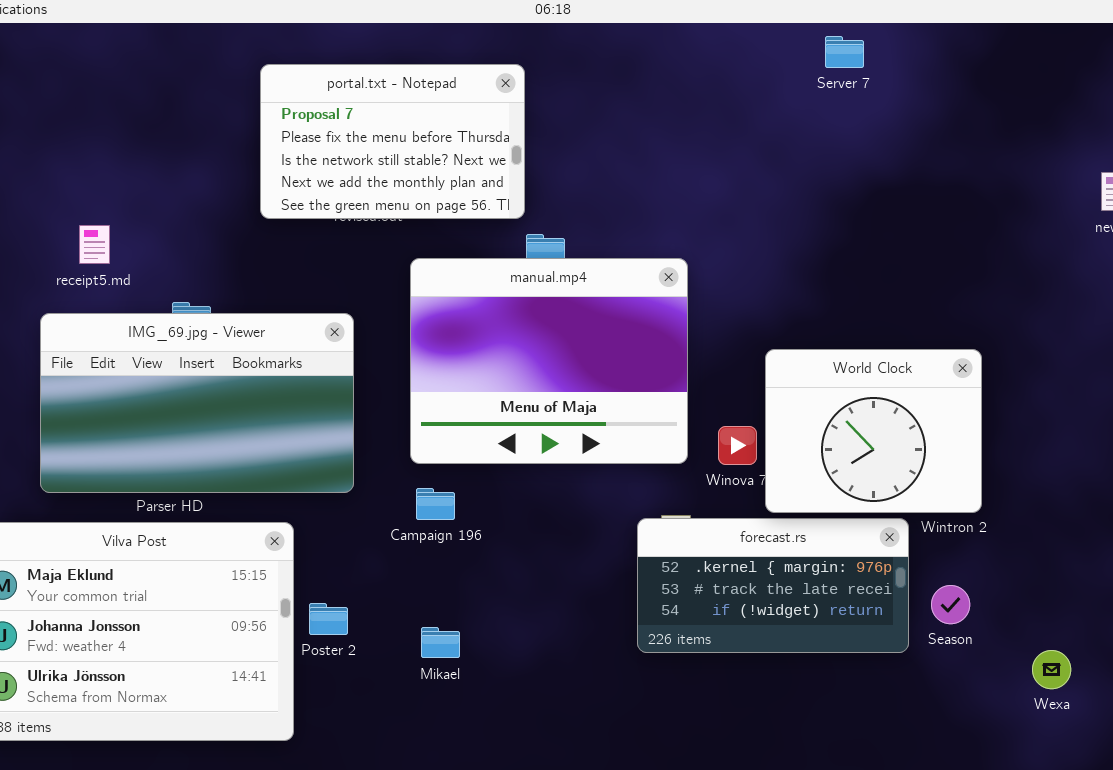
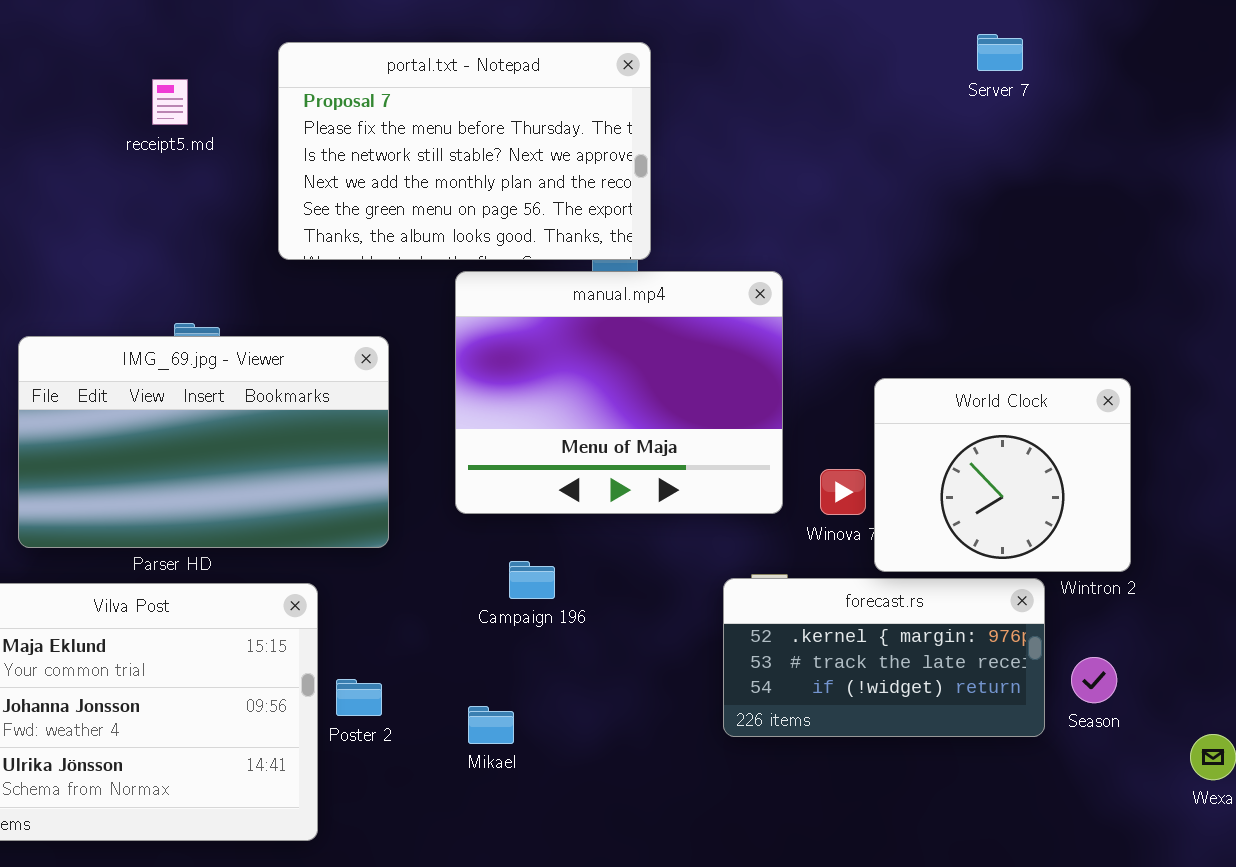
Server 7: [825,36,864,68] -> [977,34,1023,71], moved
portal.txt - Notepad: [260,64,525,219] -> [278,42,651,260], resized
receipt5.md: [79,225,110,264] -> [152,79,188,125], moved
Campaign 196: [416,488,455,520] -> [509,561,555,599], moved

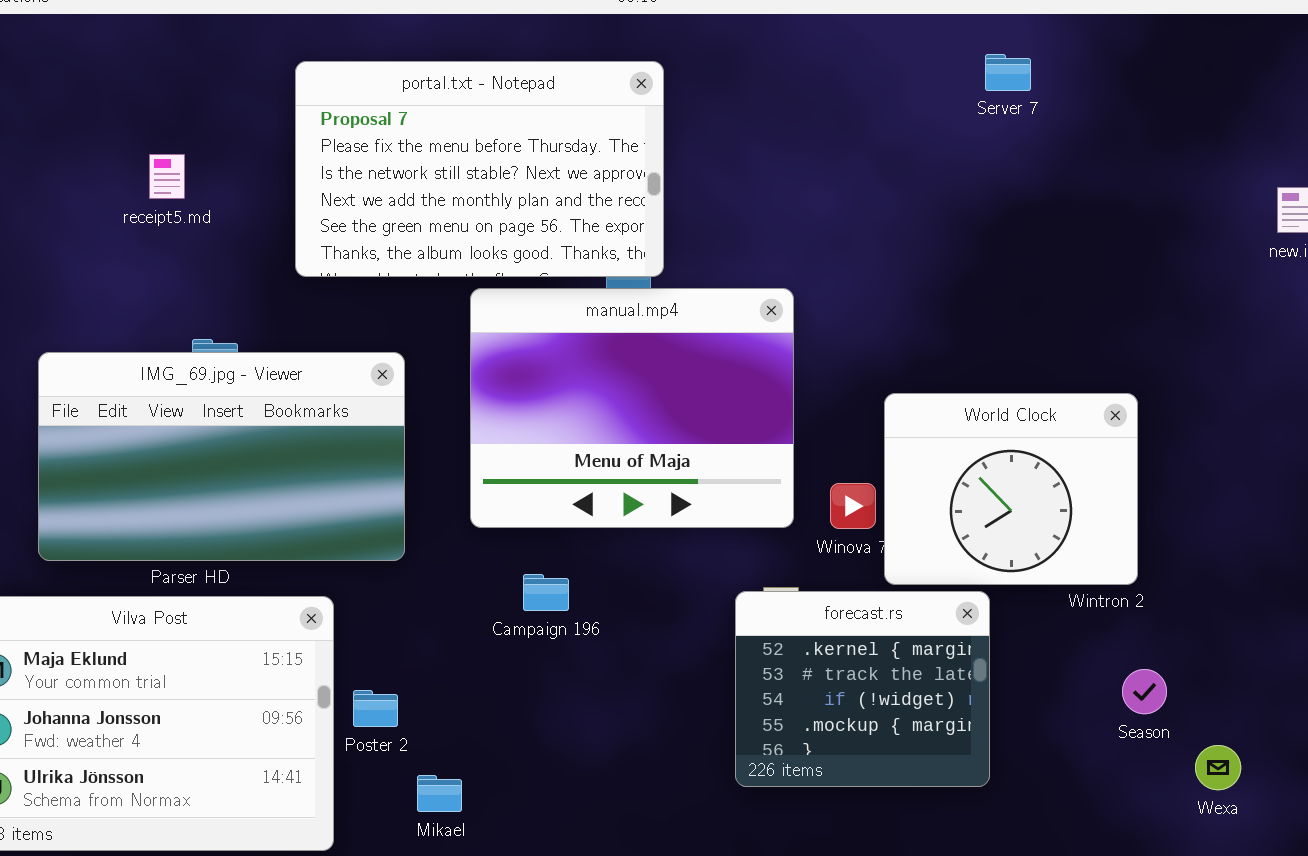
receipt5.md: [152,79,188,125] -> [149,154,185,199], moved
forecast.rs: [723,578,1045,737] -> [735,591,990,787], resized
Season: [1071,657,1117,703] -> [1122,669,1167,714], moved
Mikael: [468,706,514,744] -> [417,775,462,812], moved

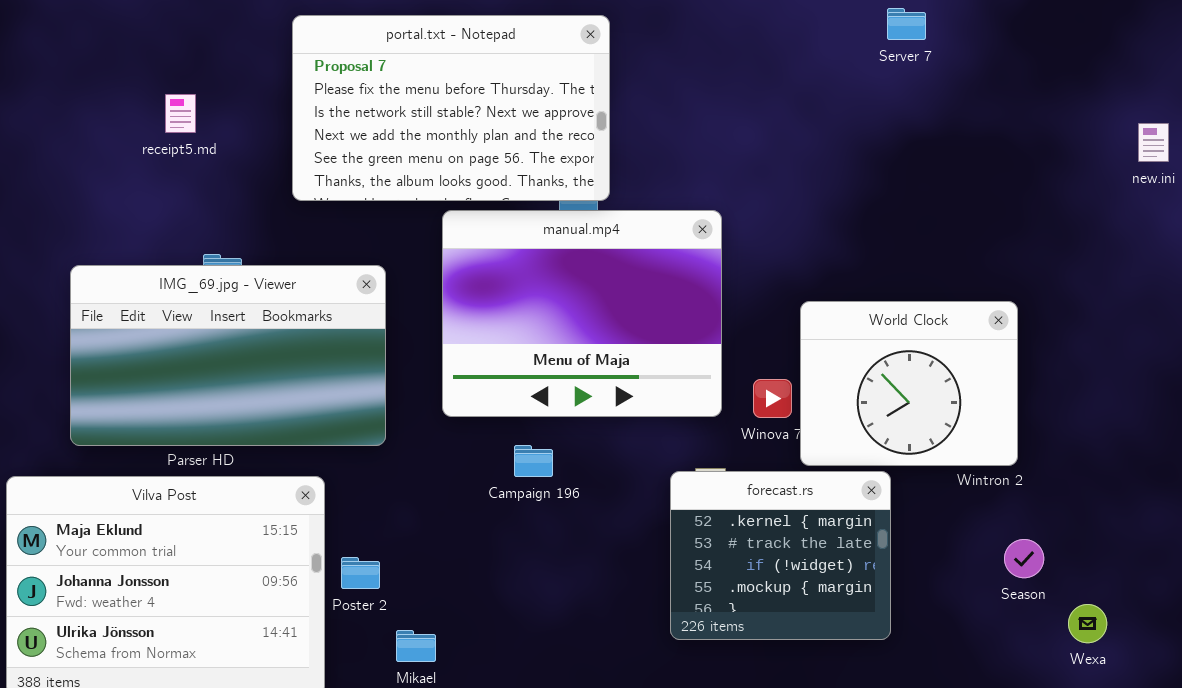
Campaign 196: [523,574,569,611] -> [514,445,553,477], moved

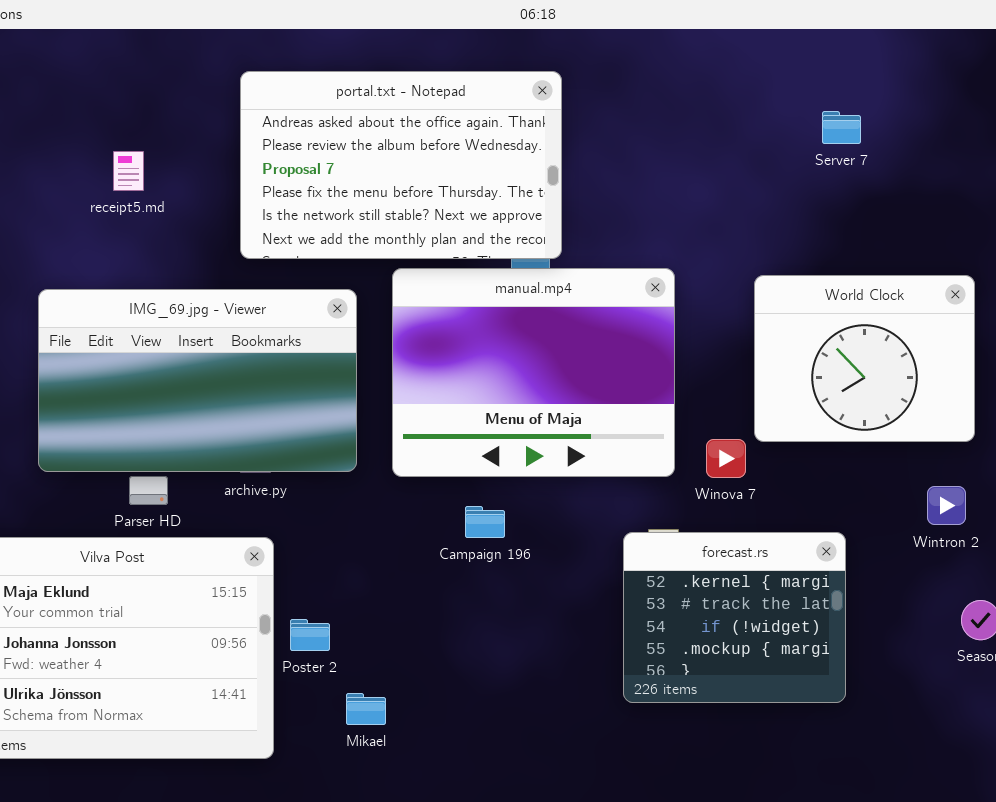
Server 7: [887,8,926,40] -> [822,111,861,144], moved
portal.txt - Notepad: [292,15,610,201] -> [240,71,562,259], scrolled up 2 rows
IMG_69.jpg - Viewer: [70,265,386,446] -> [38,289,357,472], moved
World Clock: [800,301,1018,466] -> [754,275,975,442], moved

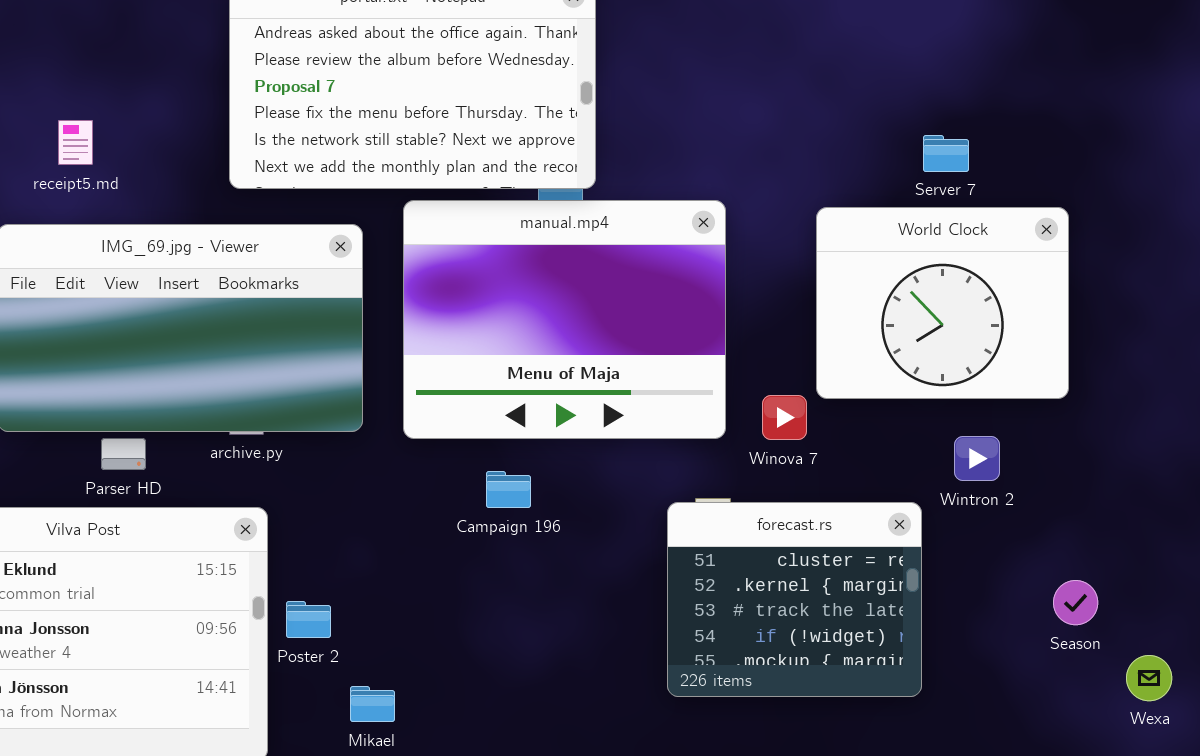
Server 7: [822,111,861,144] -> [923,135,969,172], moved
receipt5.md: [113,151,144,191] -> [58,120,93,165], moved
Wintron 2: [927,486,966,525] -> [954,436,1000,481], moved
forecast.rs: [623,532,846,703] -> [667,502,922,697], scrolled up 1 row

